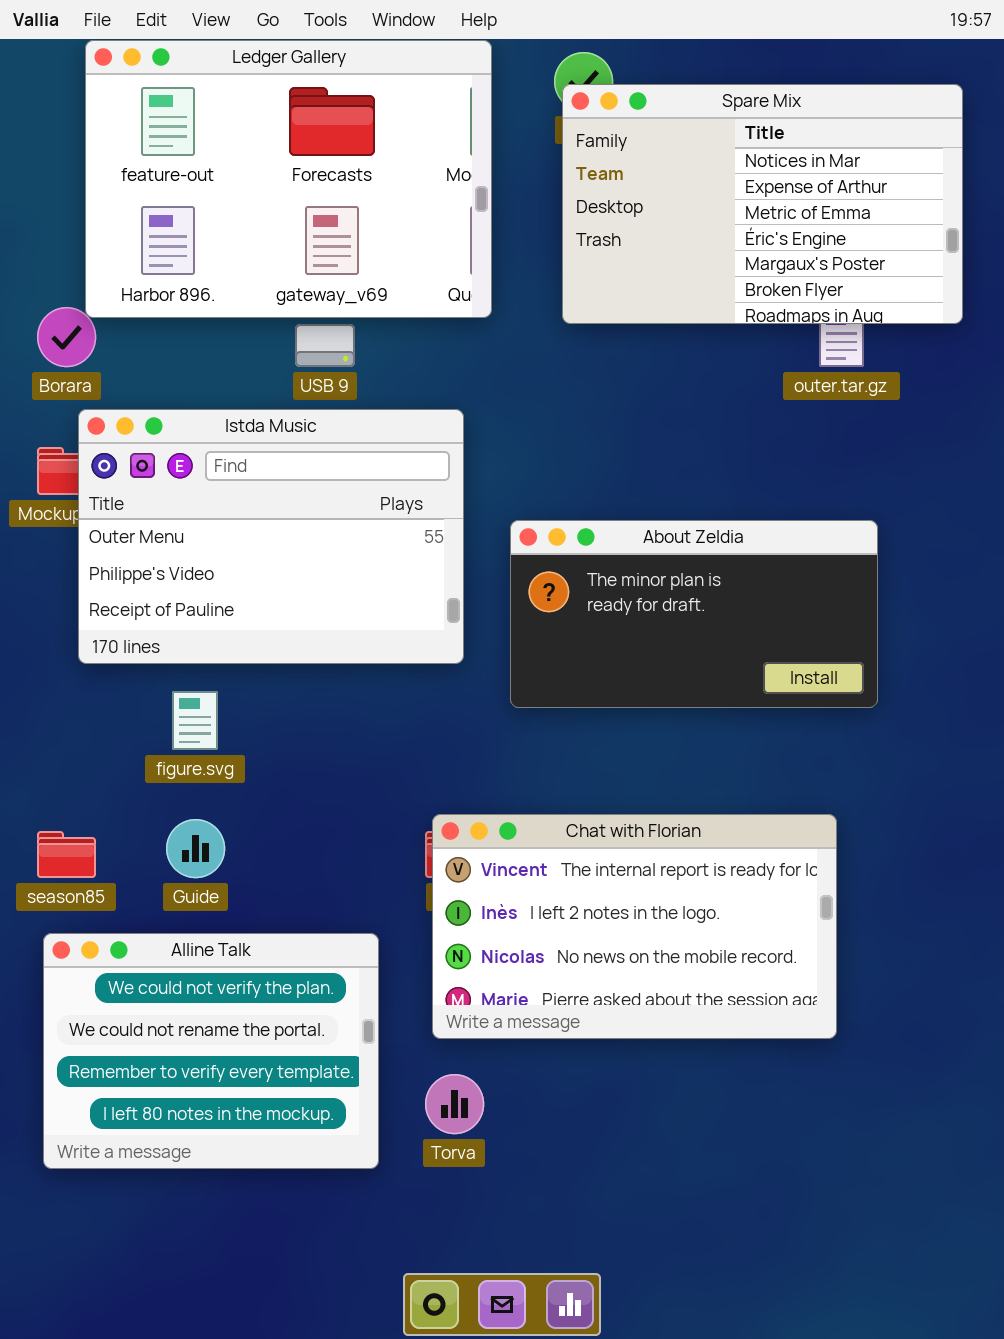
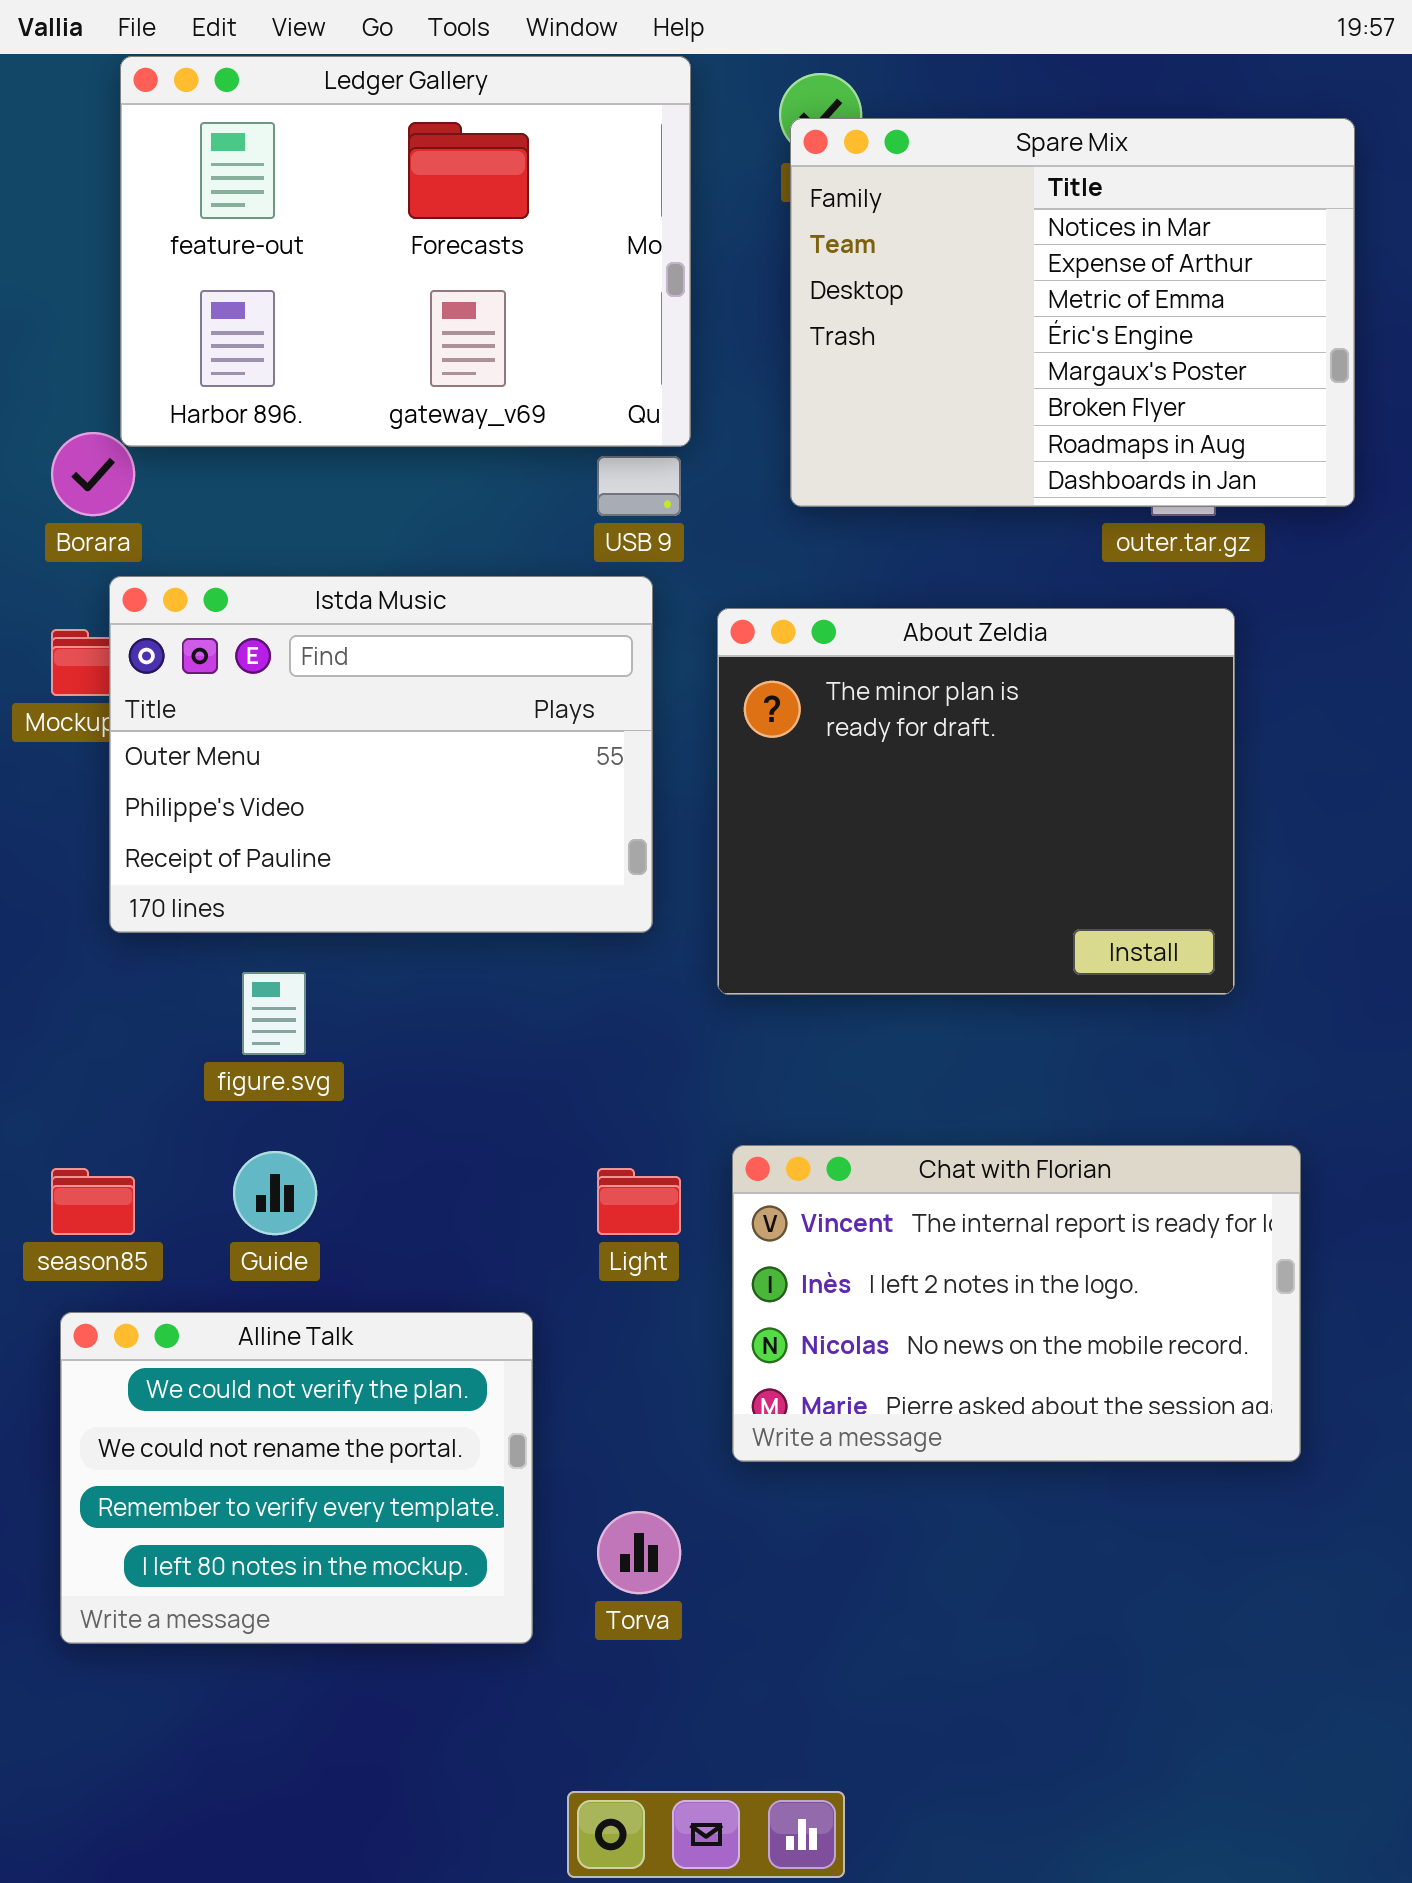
Spare Mix: [562,84,963,324] -> [790,118,1355,507], resized
USB 9: [295,324,355,367] -> [597,456,681,516], moved
About Zeldia: [510,520,878,708] -> [717,608,1235,995], resized
Chat with Florian: [432,814,837,1039] -> [732,1145,1301,1462], moved

